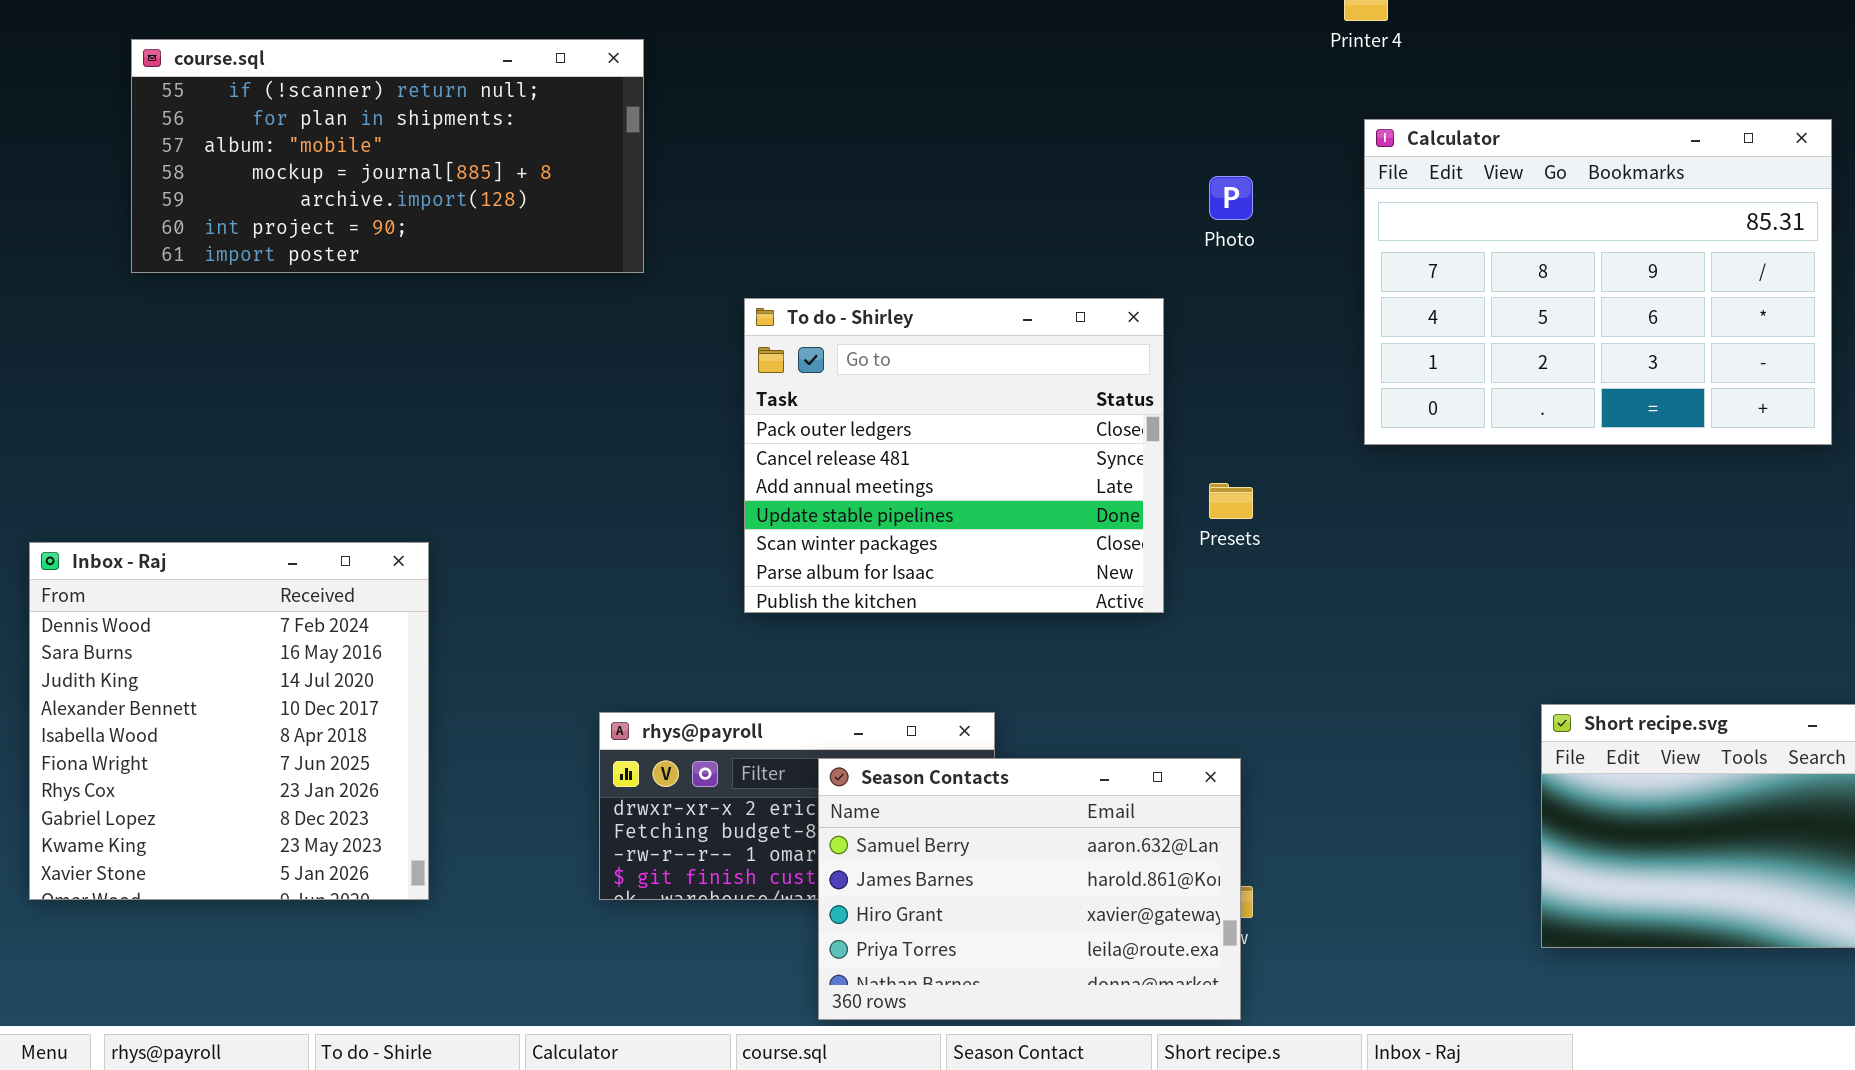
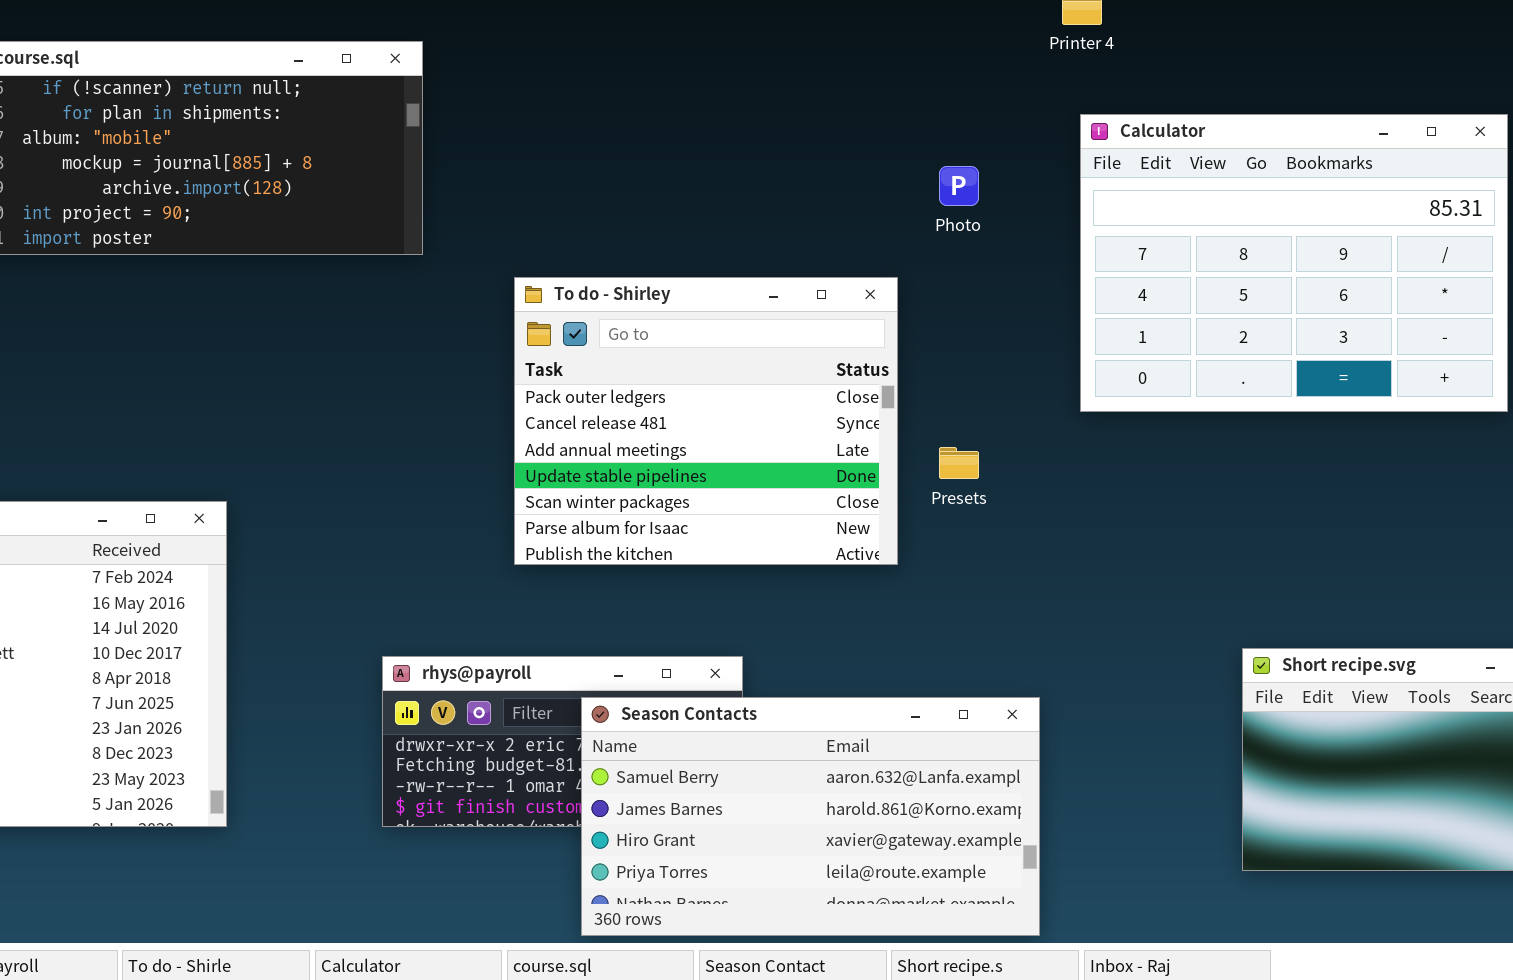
Season Contacts: [818,758,1241,1020] -> [581,697,1040,936], resized

